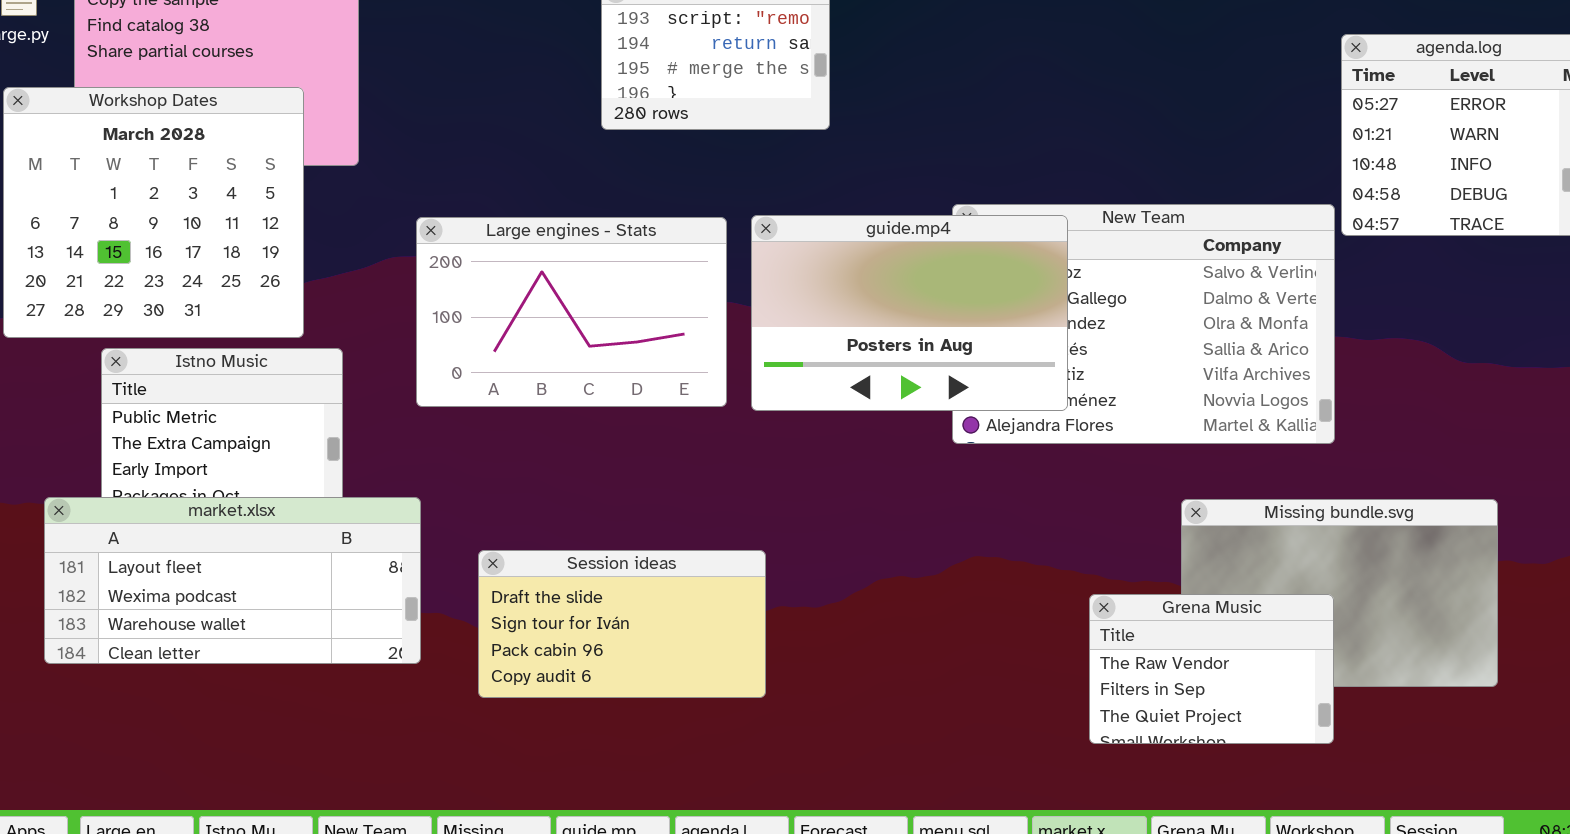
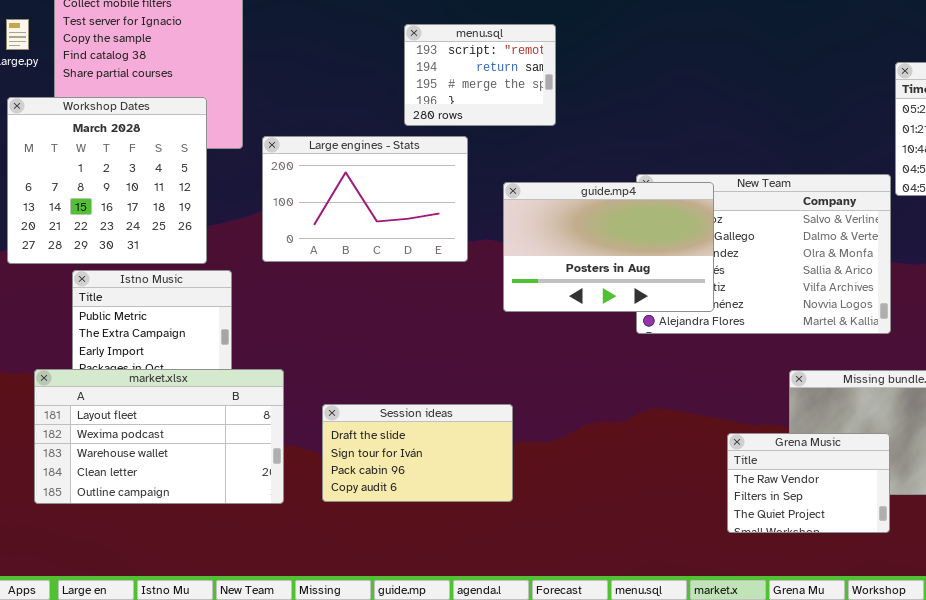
Large engines - Stats: [416,217,727,407] -> [262,136,468,262], moved
market.xlsx: [44,497,421,664] -> [34,369,284,504], resized

